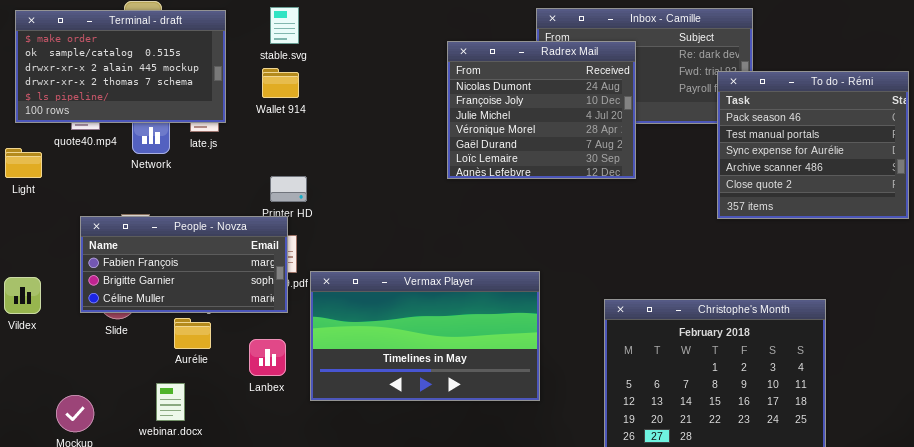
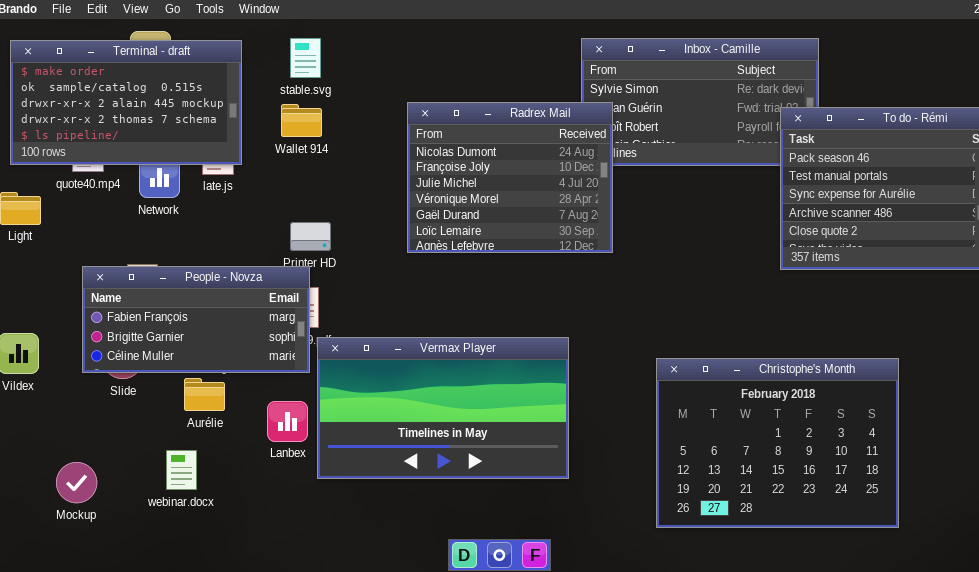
Radrex Mail: [447,41,636,179] -> [407,102,613,253], moved
Vermax Player: [310,271,540,401] -> [317,337,569,479], moved

